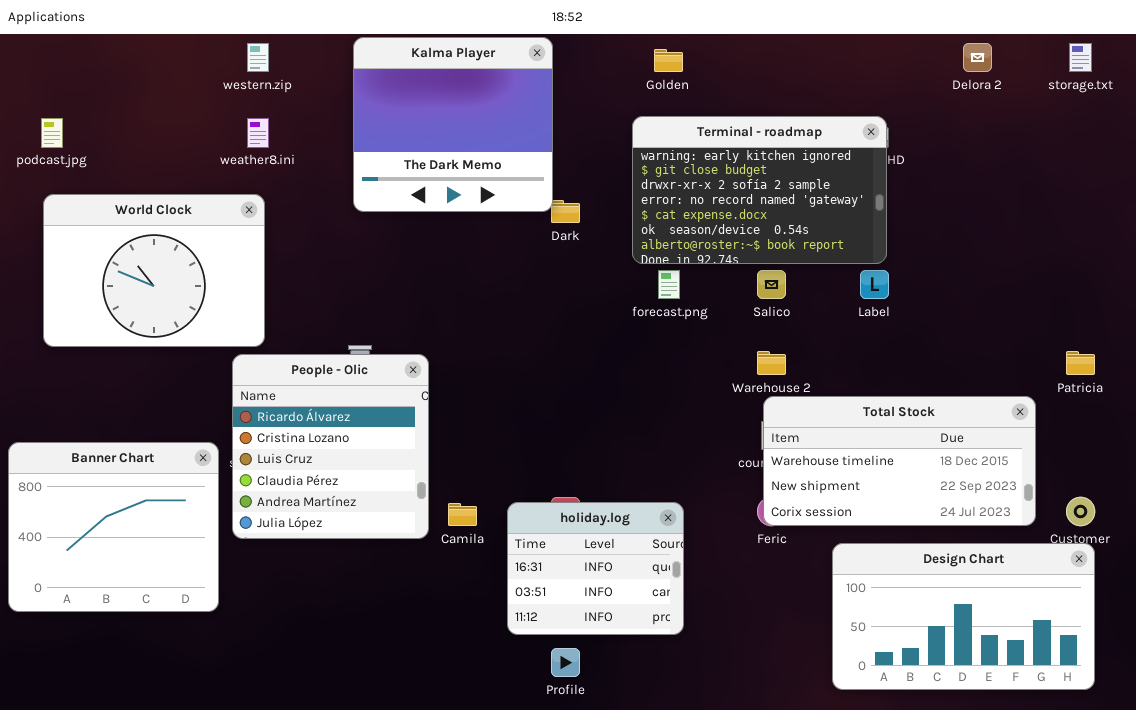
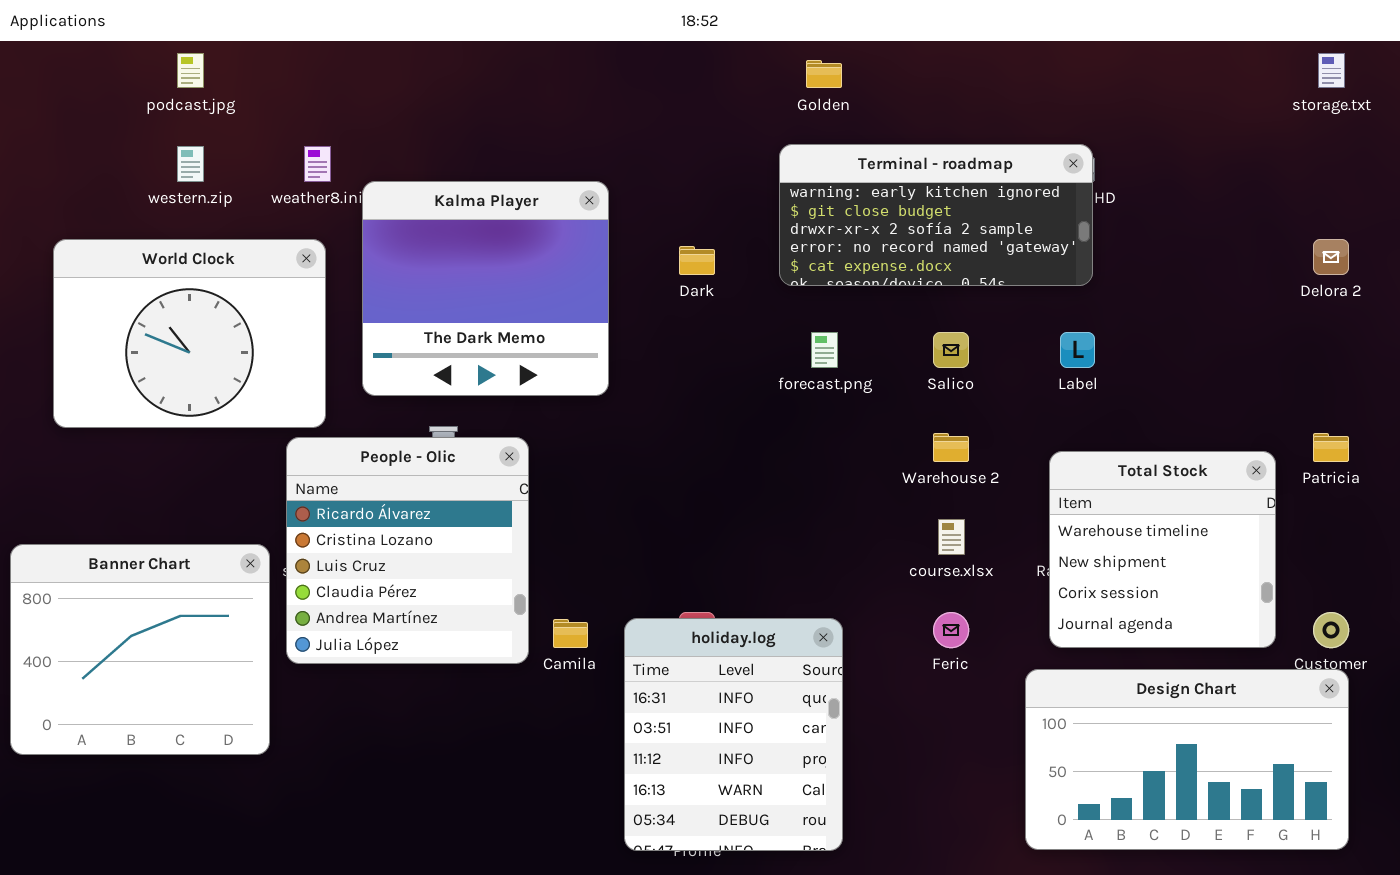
Kalma Player: [353,37,553,212] -> [362,181,609,396], moved
western.zip: [247,43,269,72] -> [177,146,204,182], moved
Delora 2: [963,43,992,72] -> [1313,239,1349,275], moved
Terminal - roadmap: [632,116,887,264] -> [779,144,1093,286], resized
podcast.jpg: [41,118,63,148] -> [177,53,204,88], moved
Total Stock: [763,396,1036,526] -> [1049,451,1276,648], resized
holiday.log: [507,502,684,635] -> [624,618,843,851], resized

